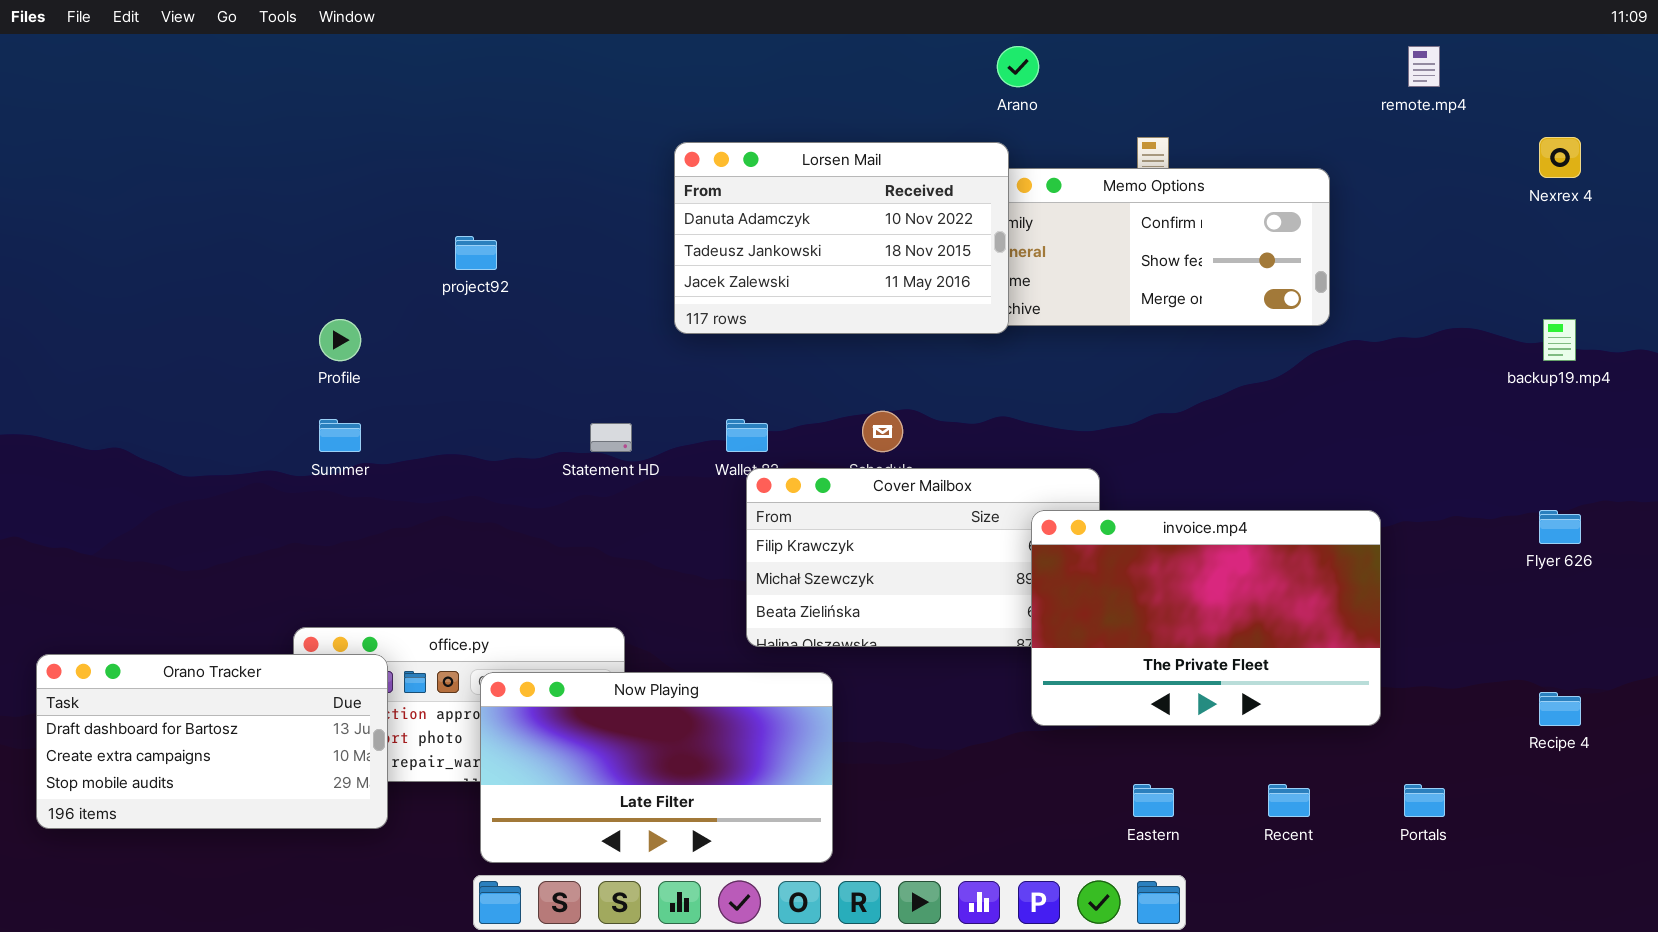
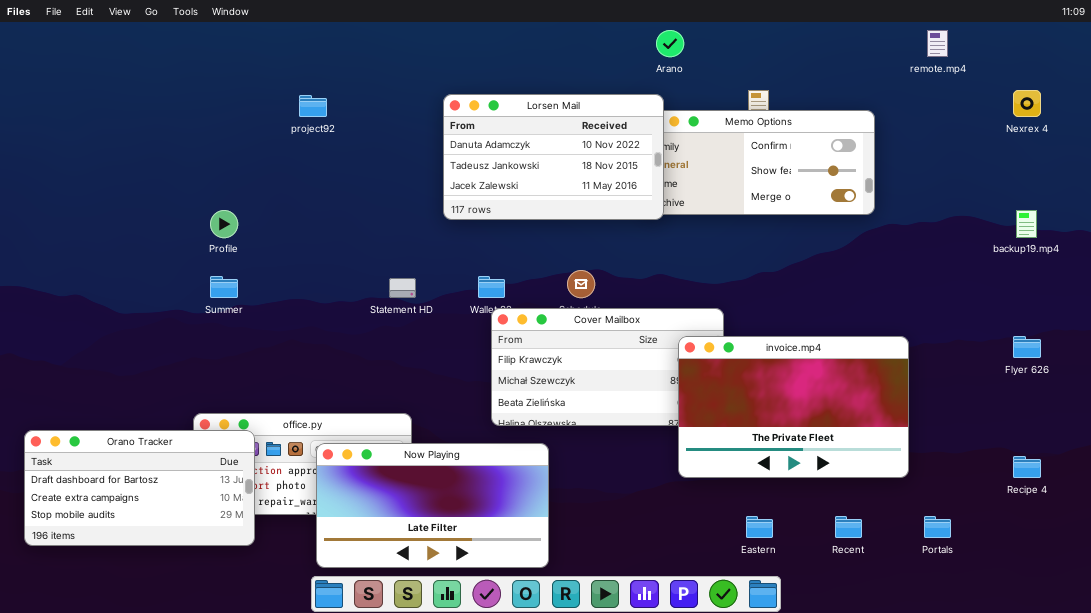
project92: [455,236,497,270] -> [299,95,327,117], moved

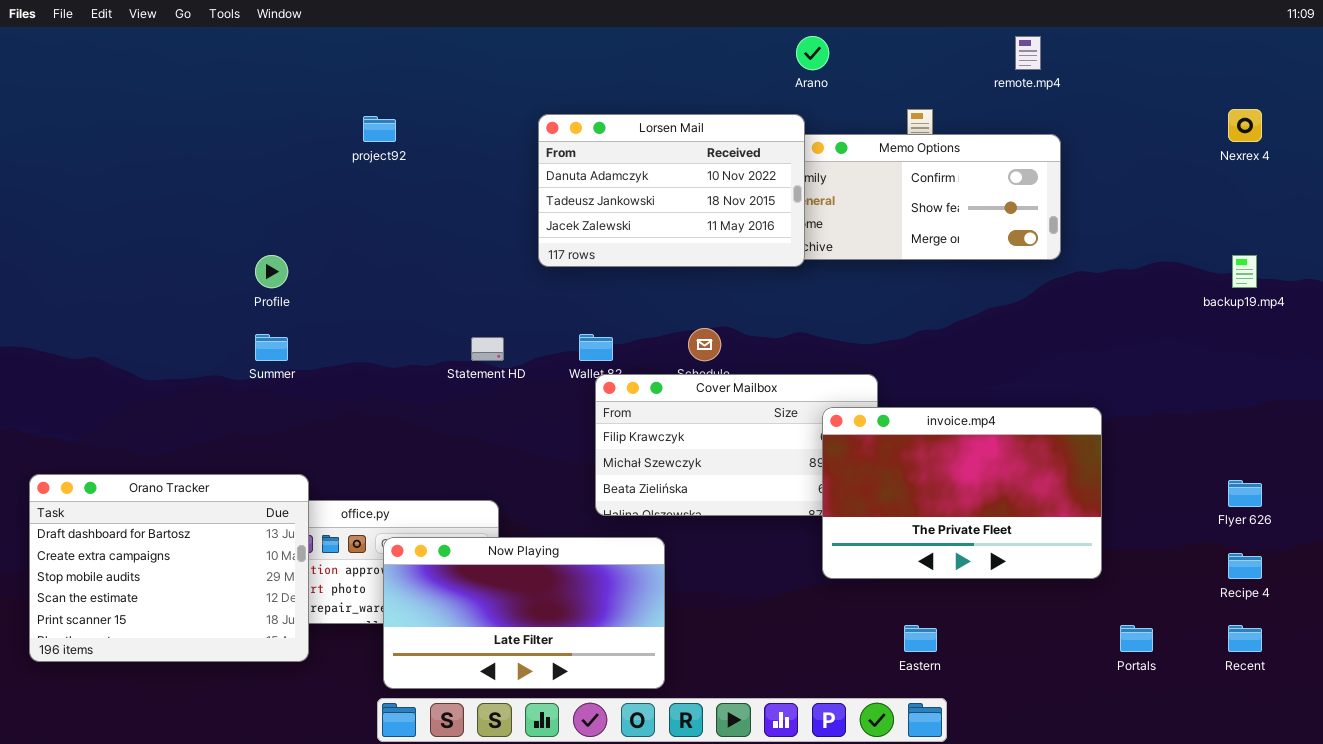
remote.mp4: [927,30,948,57] -> [1015,36,1041,70], moved
Flyer 626: [1013,336,1041,358] -> [1228,480,1262,507], moved
Orano Tracker: [24,430,255,546] -> [29,474,309,662], resized
Recent: [835,516,862,538] -> [1228,625,1262,652], moved

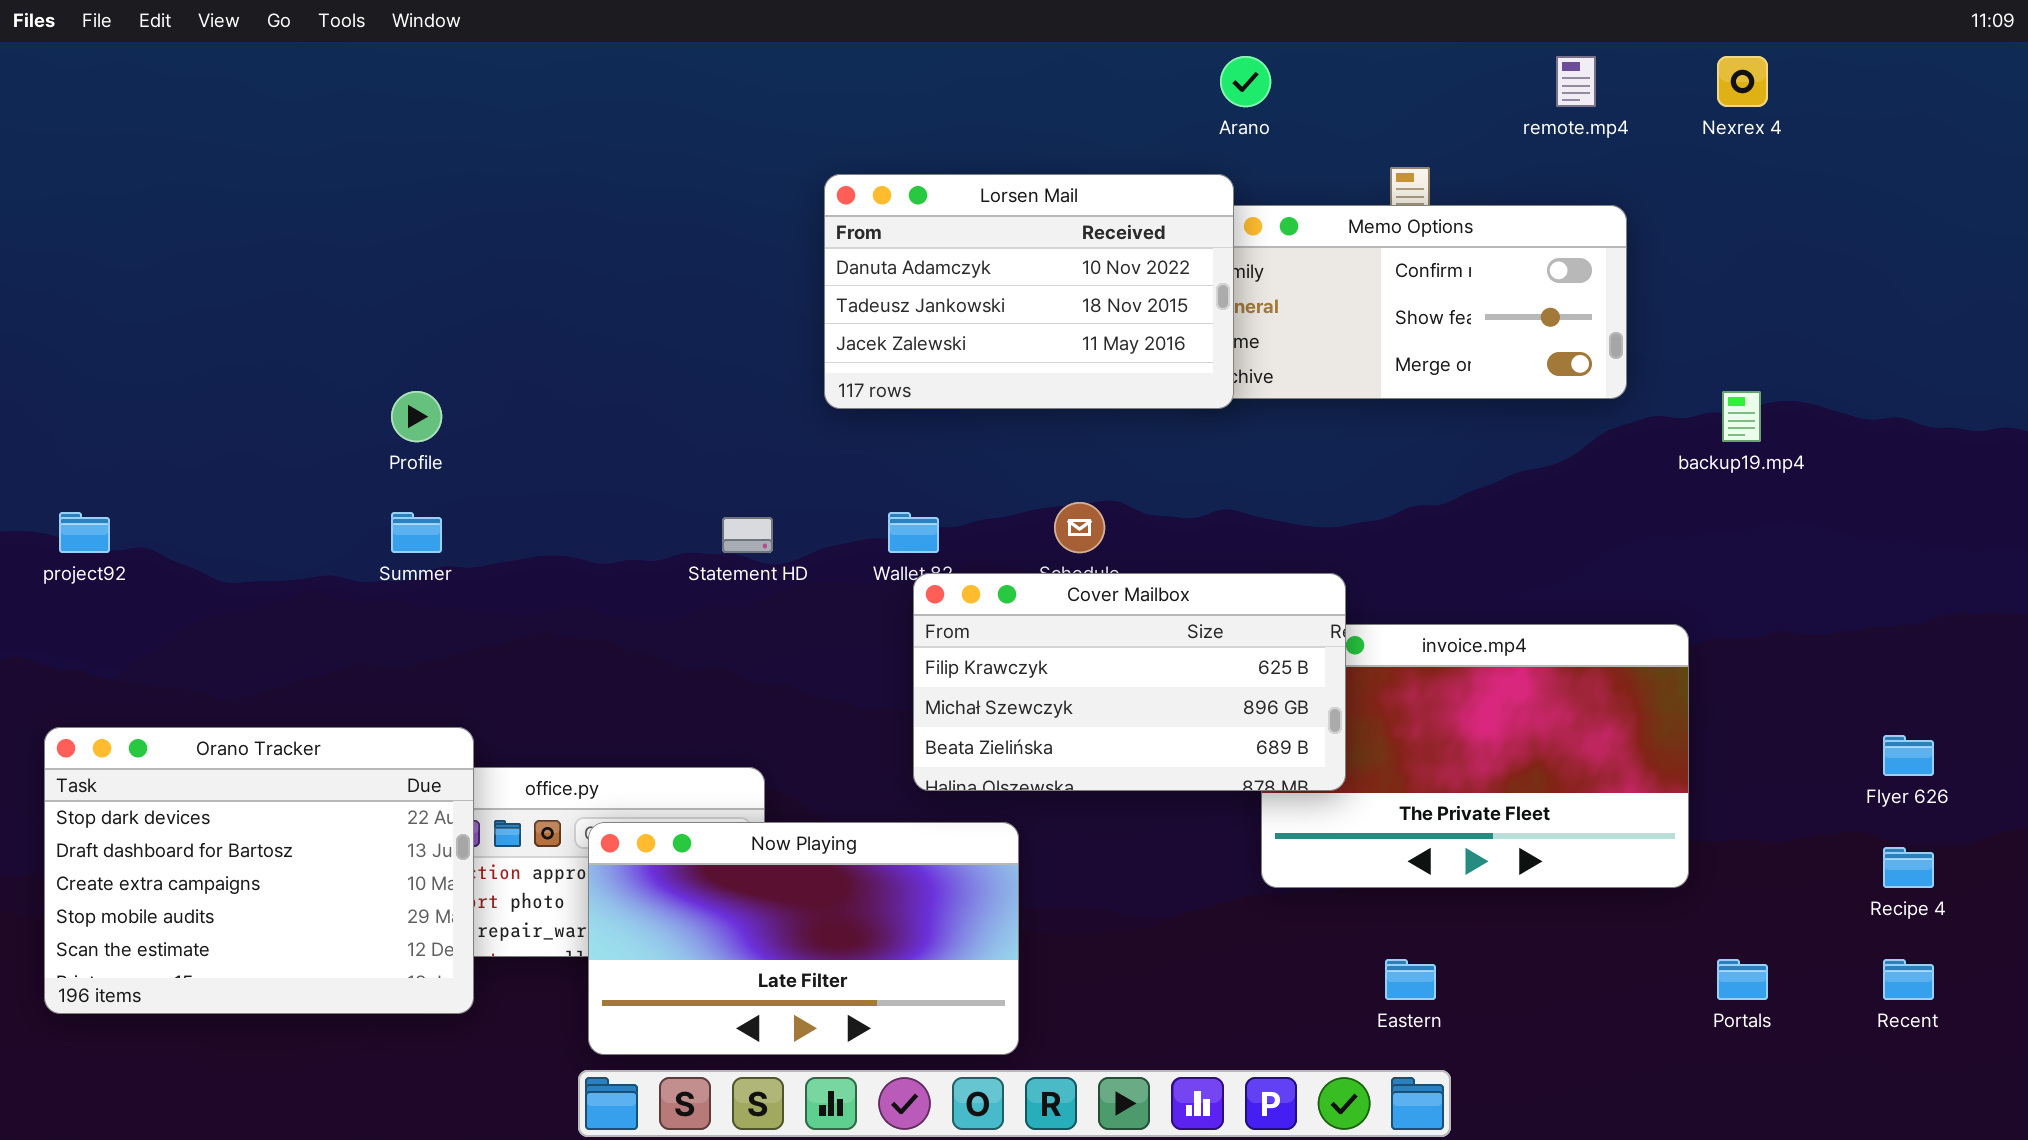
Nexrex 4: [1228,109,1262,142] -> [1717,56,1768,107], moved
project92: [363,116,396,142] -> [59,512,110,553], moved
backup19.mp4: [1232,255,1257,288] -> [1722,391,1761,442], moved
Cover Mailbox: [595,374,878,516] -> [913,573,1346,791], raised
Orano Tracker: [29,474,309,662] -> [44,727,474,1014], scrolled up 1 row

